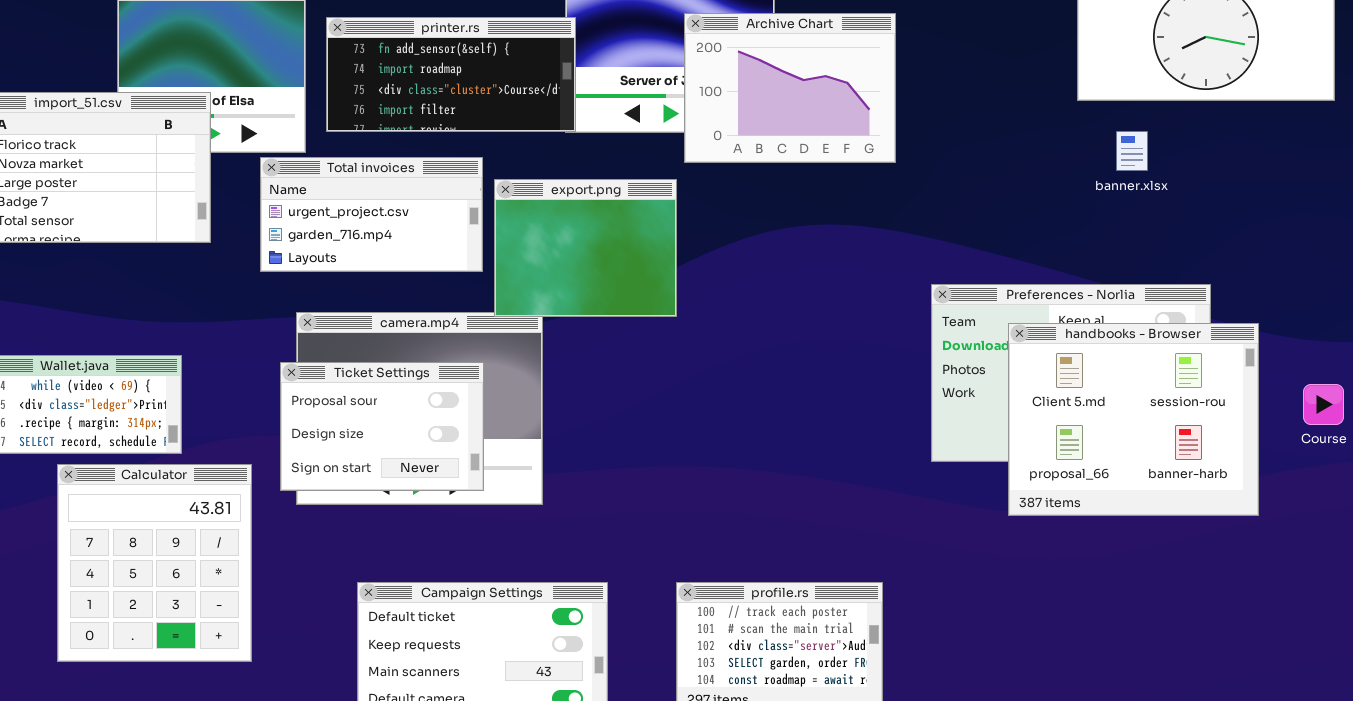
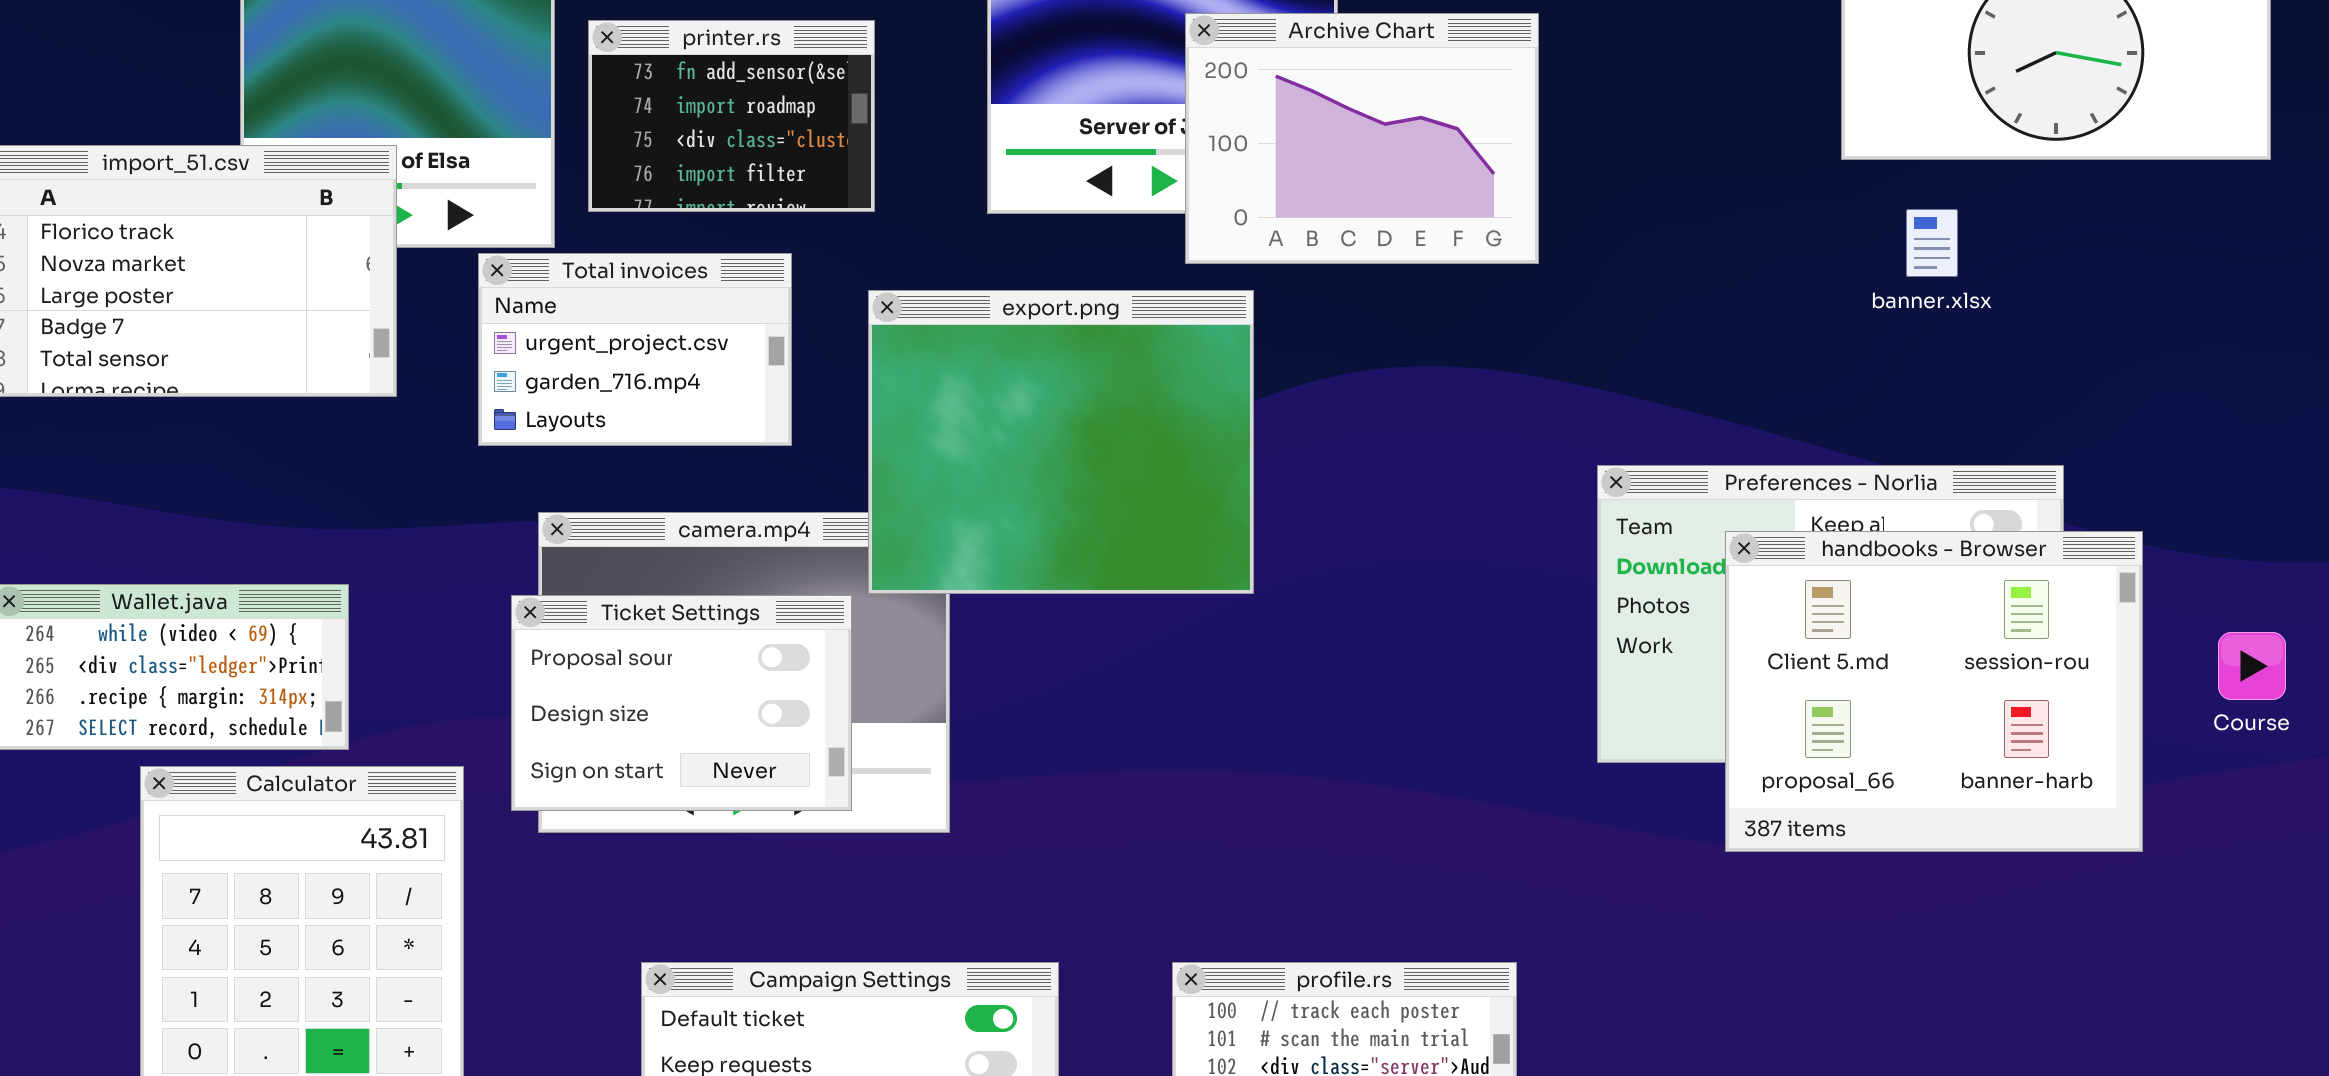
printer.rs: [326,17,576,132] -> [588,20,875,212], resized
Total invoices: [260,157,483,272] -> [478,253,792,446], resized
export.png: [494,179,677,317] -> [868,290,1254,594], resized

